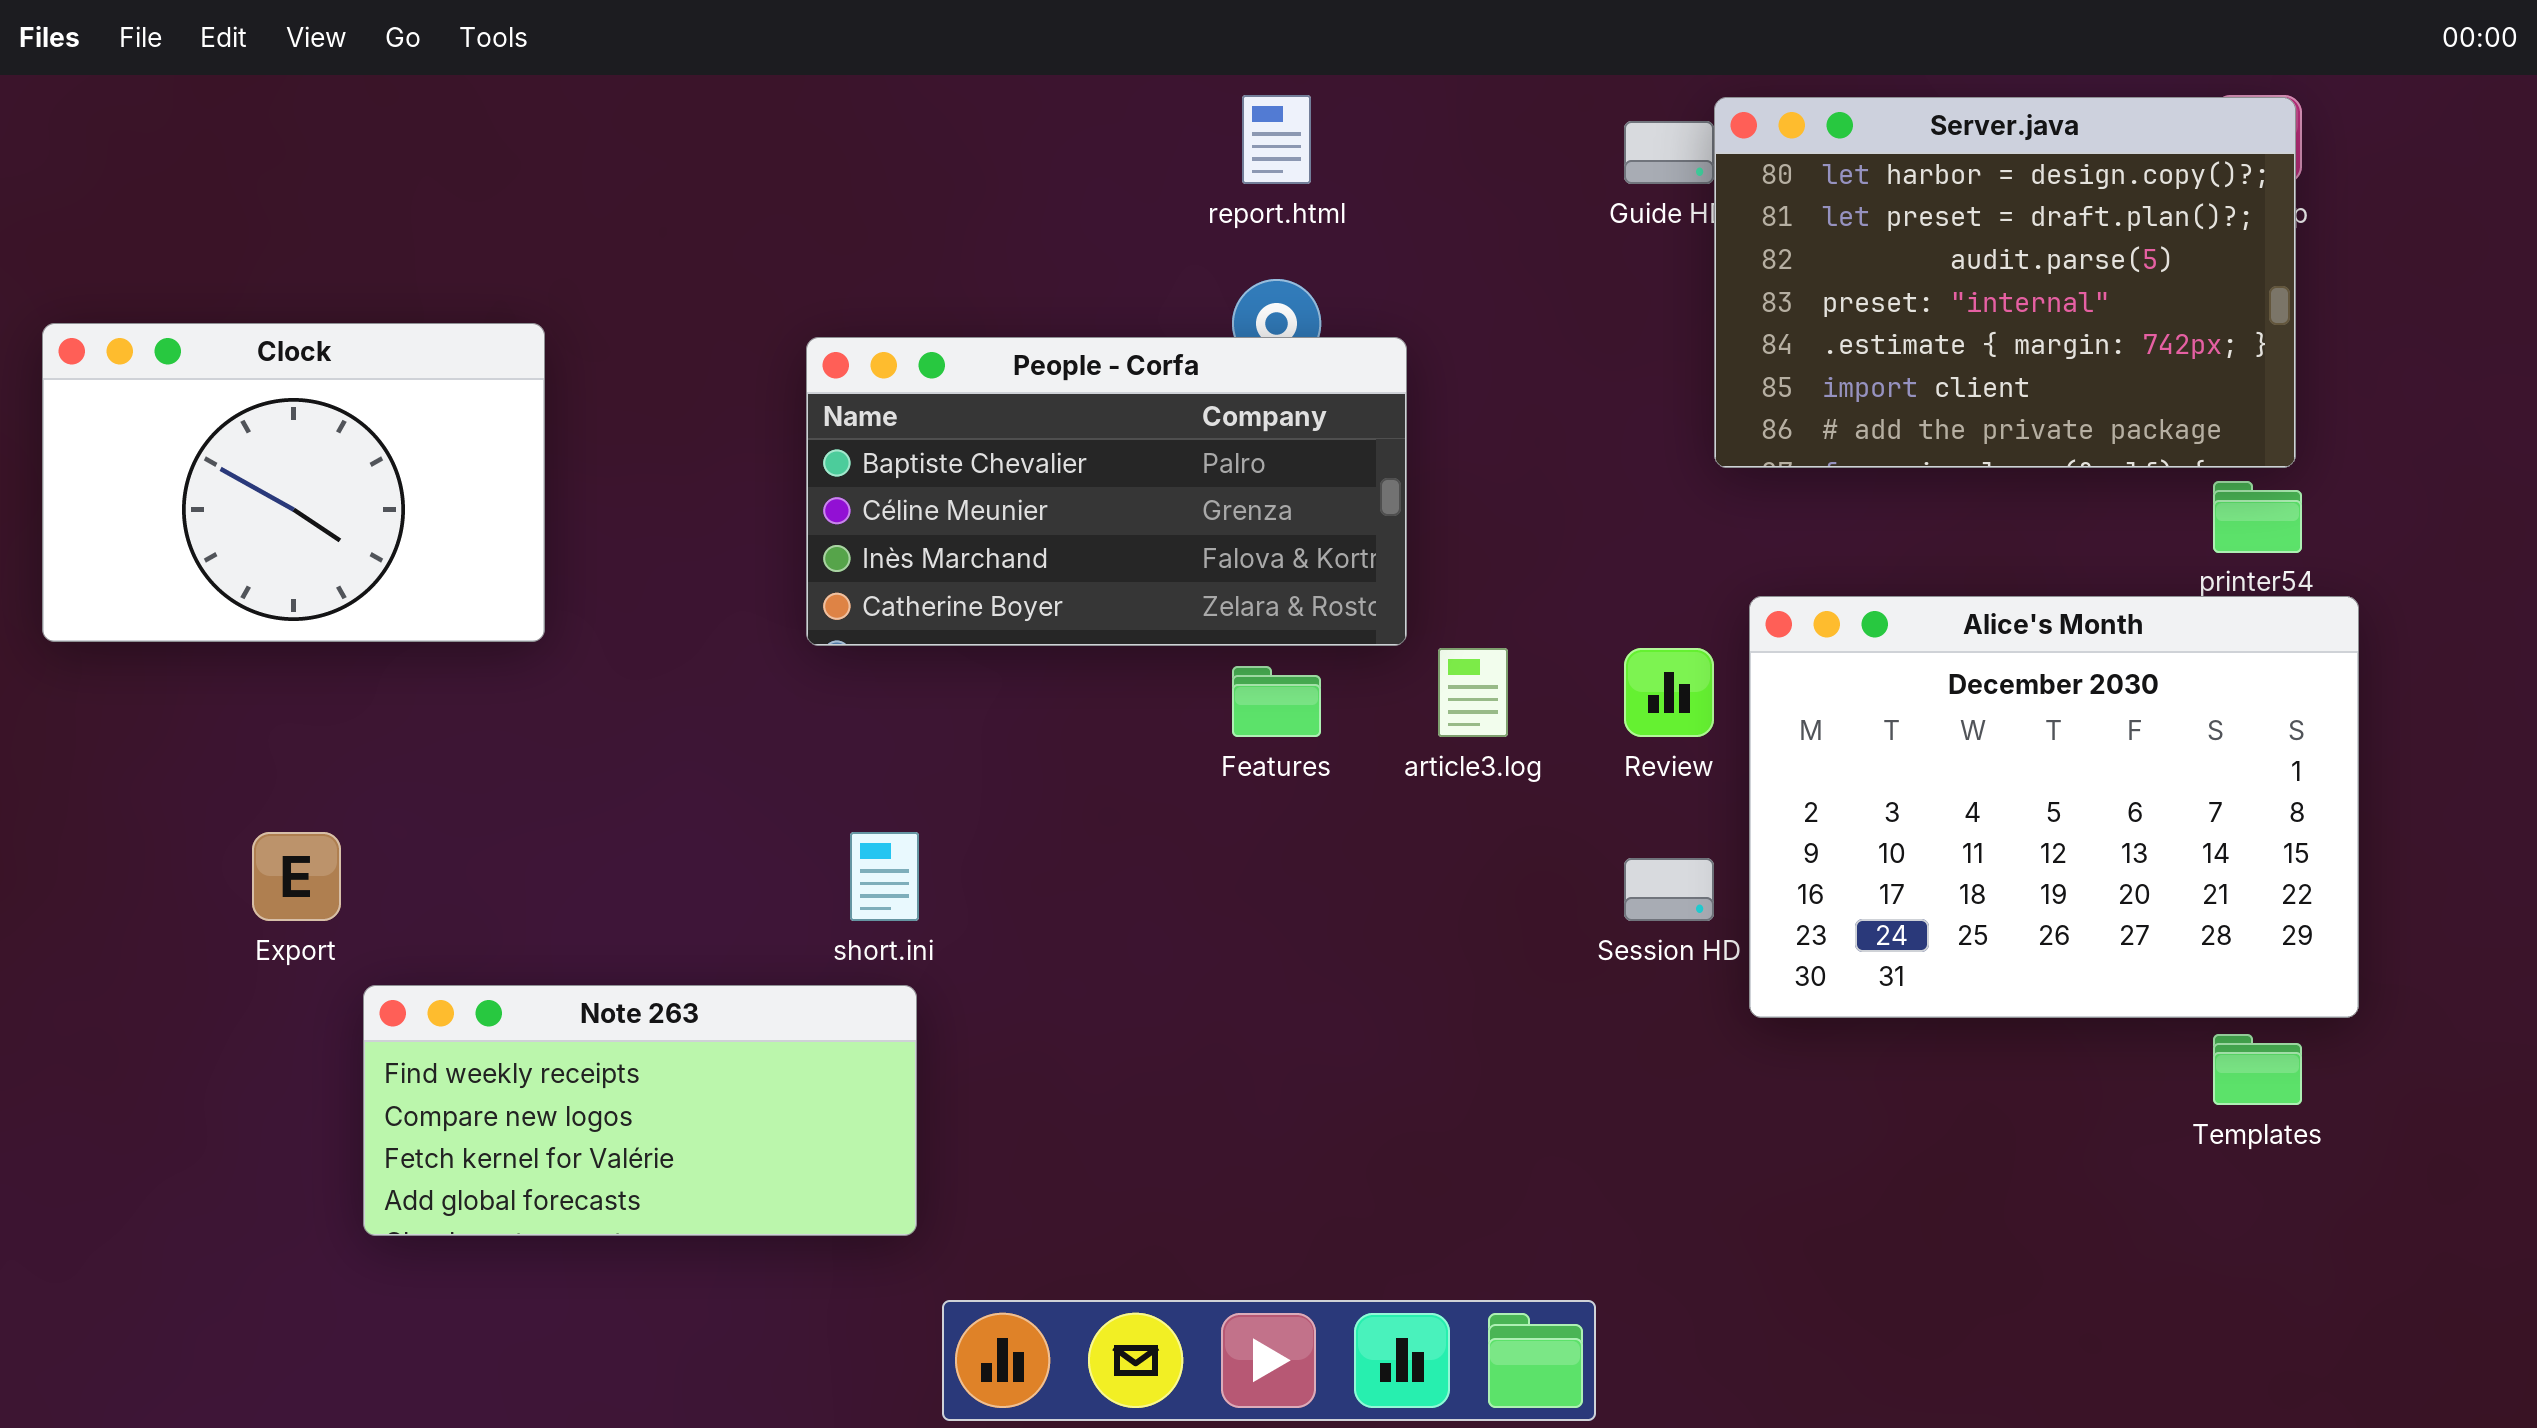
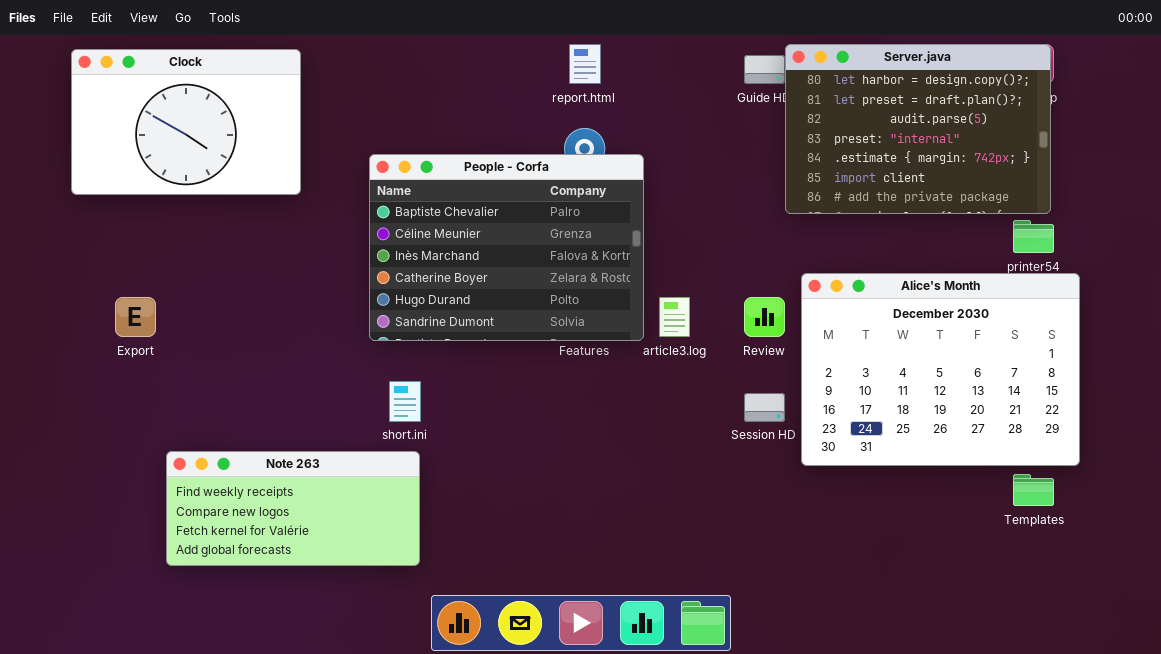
Clock: [42,323,545,642] -> [71,49,301,195], moved
People - Corfa: [806,337,1407,646] -> [369,154,644,341], resized
Export: [252,832,341,921] -> [115,297,156,337], moved

